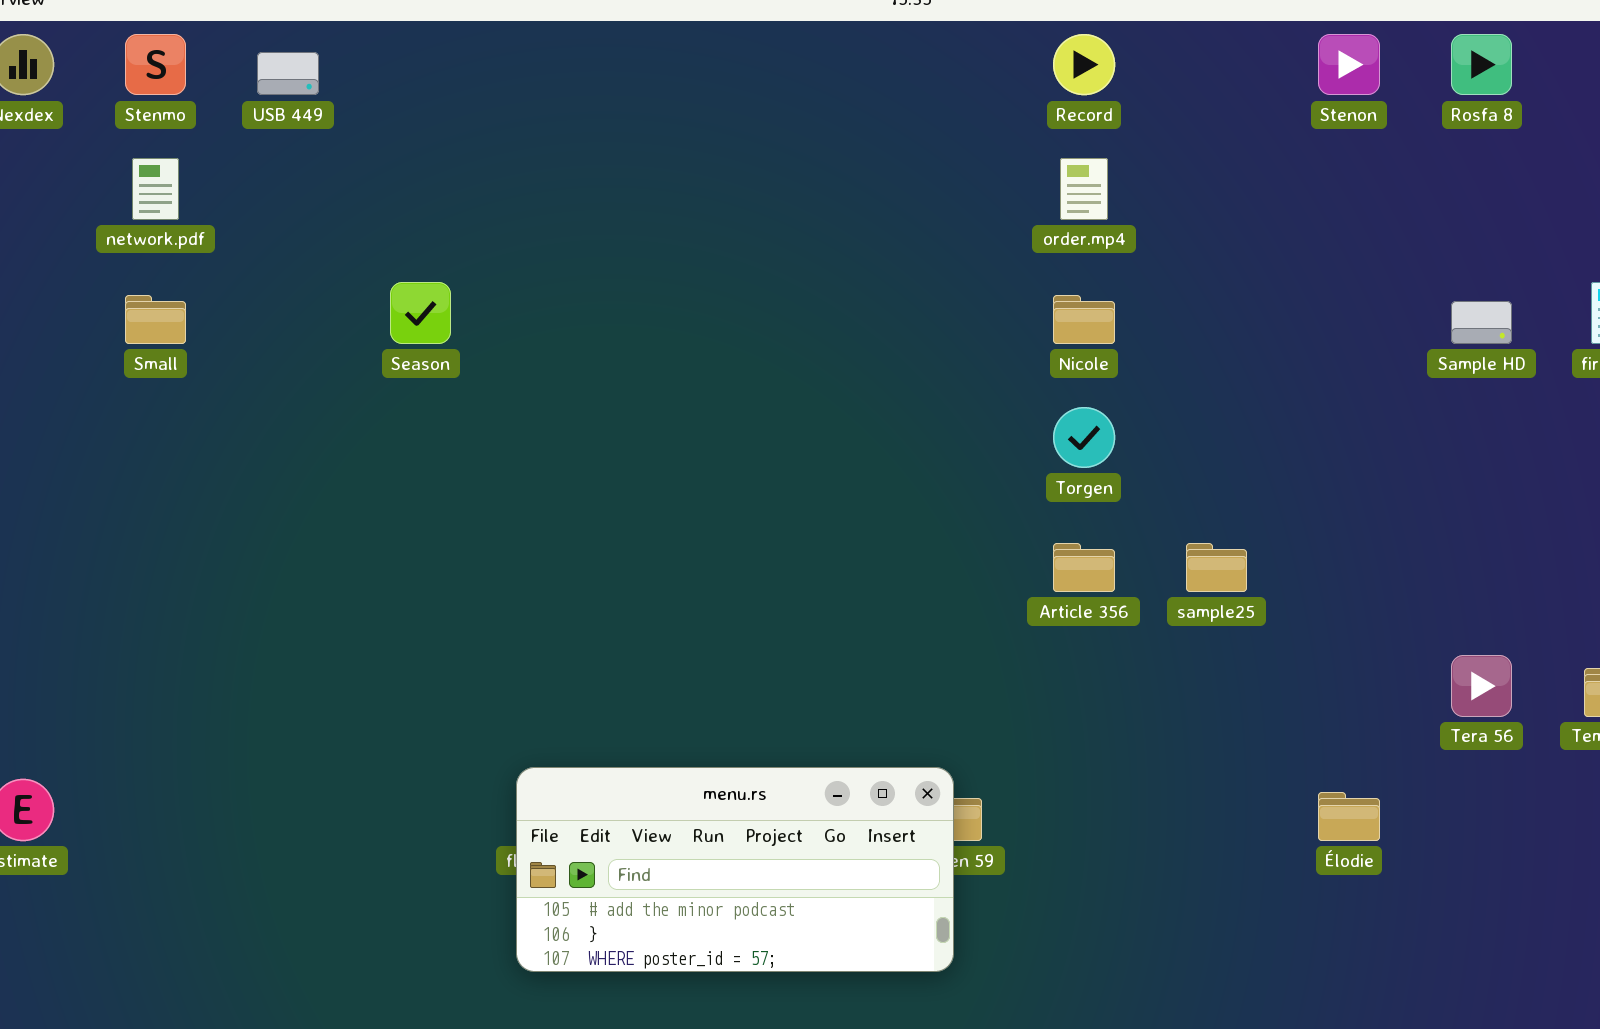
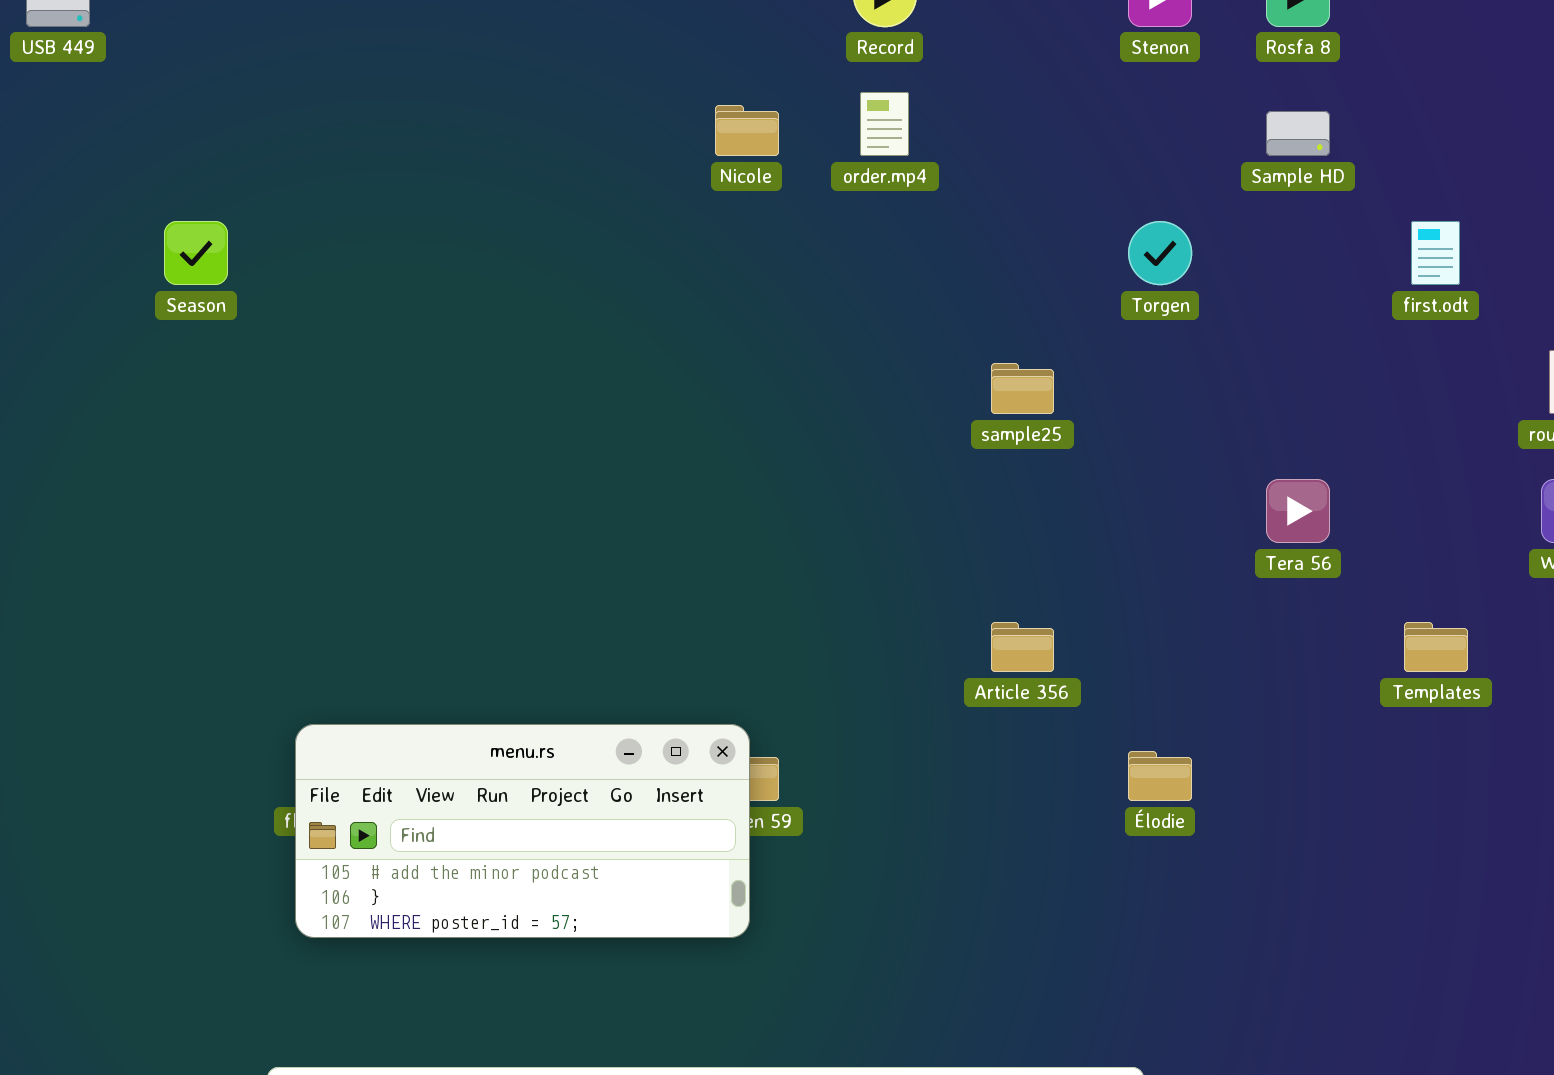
Nicole: [1053,295,1115,344] -> [715,105,779,156], moved
Sample HD: [1451,301,1512,344] -> [1266,111,1330,156], moved
Torgen: [1053,407,1115,468] -> [1128,221,1192,285], moved
Article 356: [1053,543,1115,592] -> [991,622,1054,672], moved
sample25: [1186,543,1247,592] -> [991,363,1054,414], moved
Tera 56: [1451,655,1512,717] -> [1266,479,1330,543], moved

